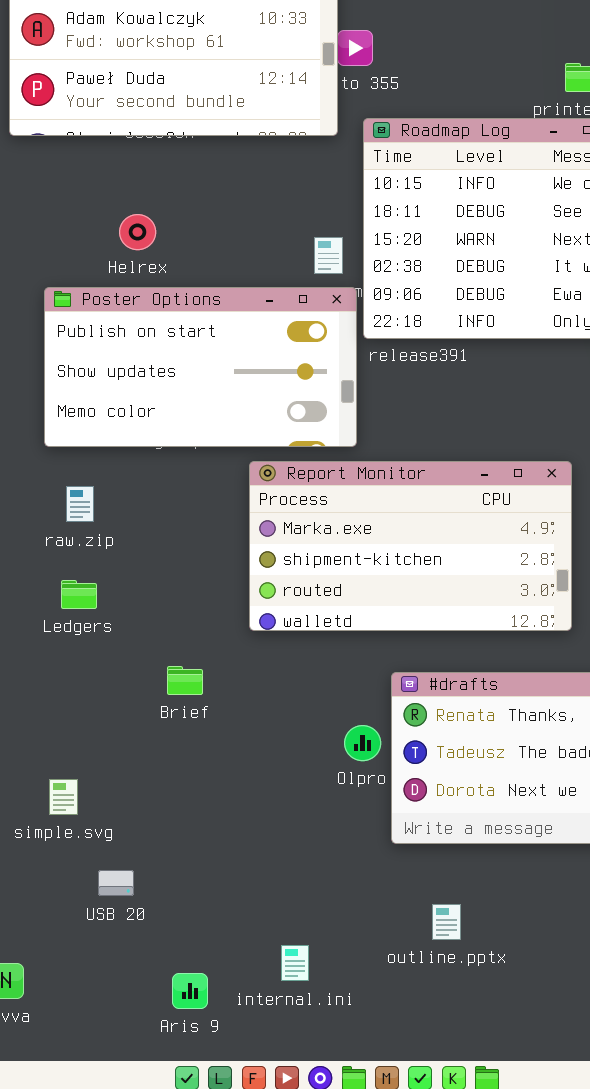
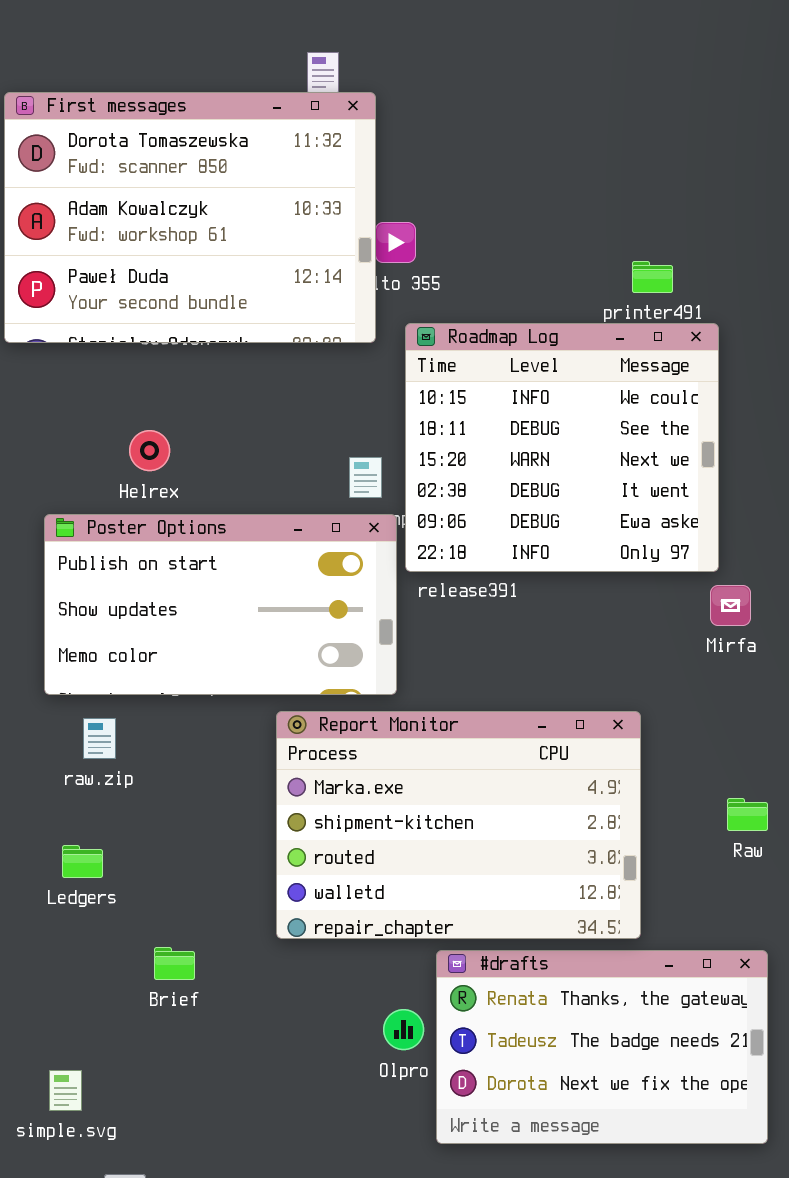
Report Monitor: [249,461,572,631] -> [276,711,641,939], resized
raw.zip: [66,486,94,522] -> [83,718,116,759], moved
Brief: [167,666,203,695] -> [154,947,195,980], moved

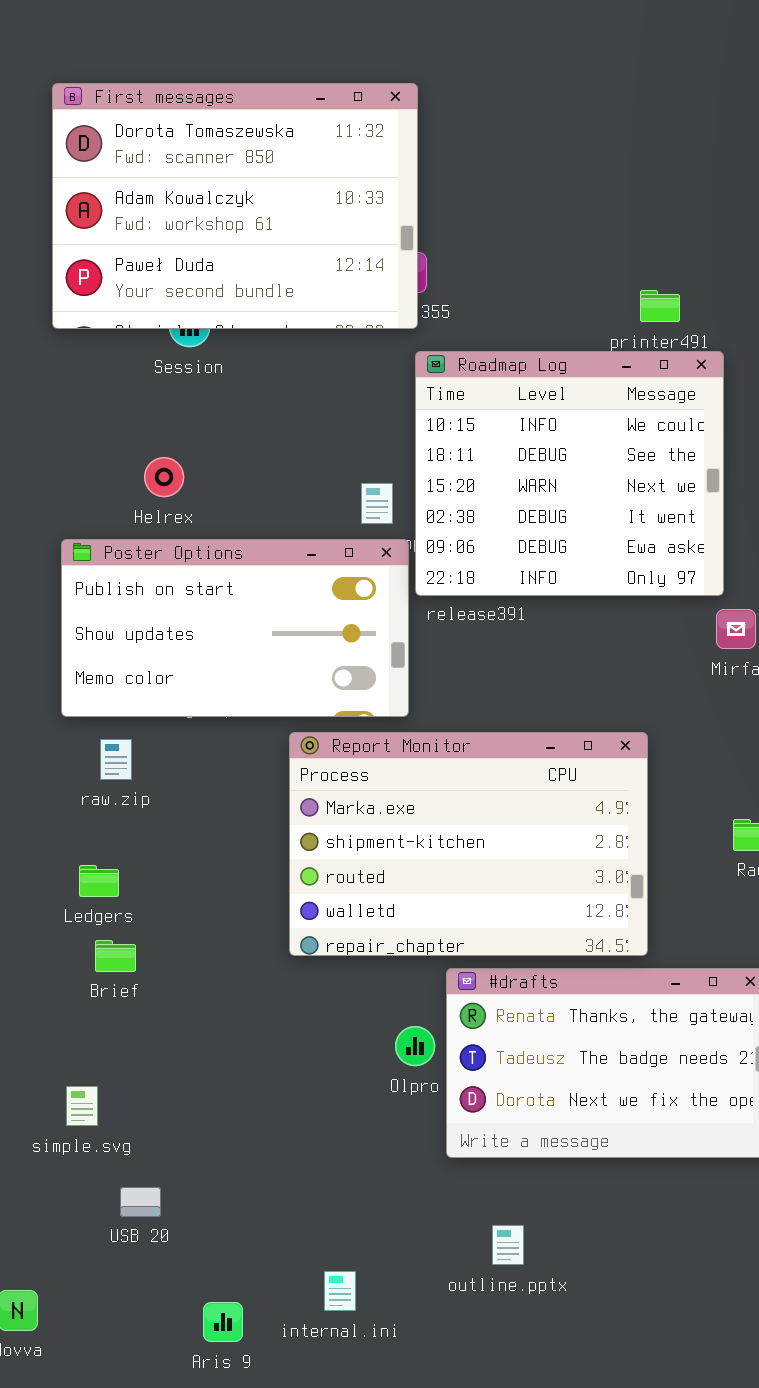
First messages: [4,92,376,343] -> [52,83,418,329], moved
Brief: [154,947,195,980] -> [95,940,136,972], moved

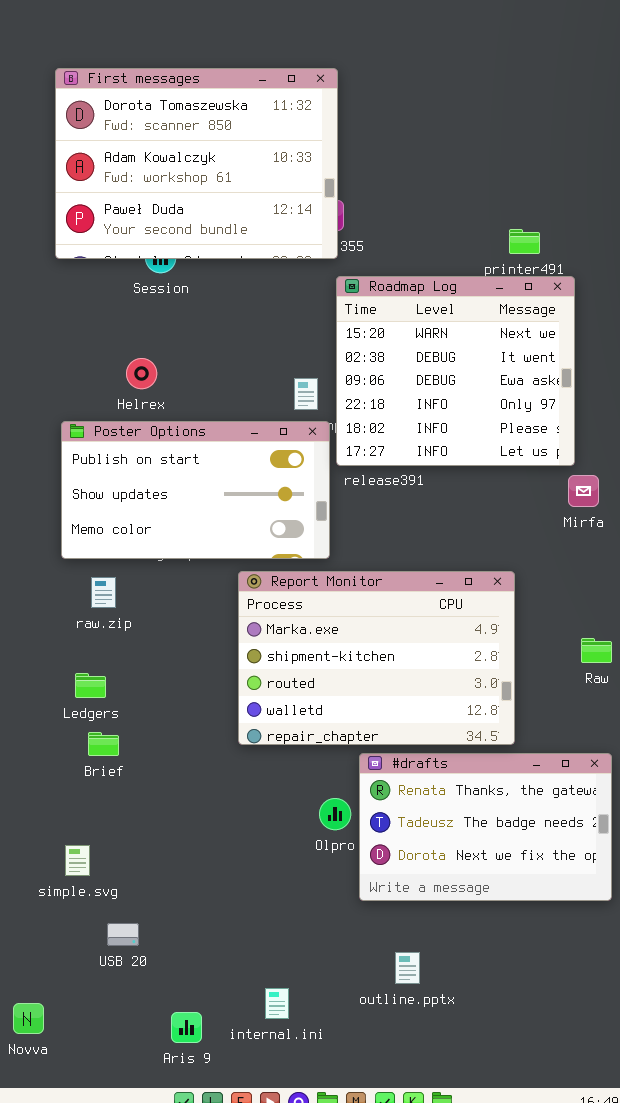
Roadmap Log: [415,351,724,596] -> [336,276,575,466], scrolled down 2 rows

